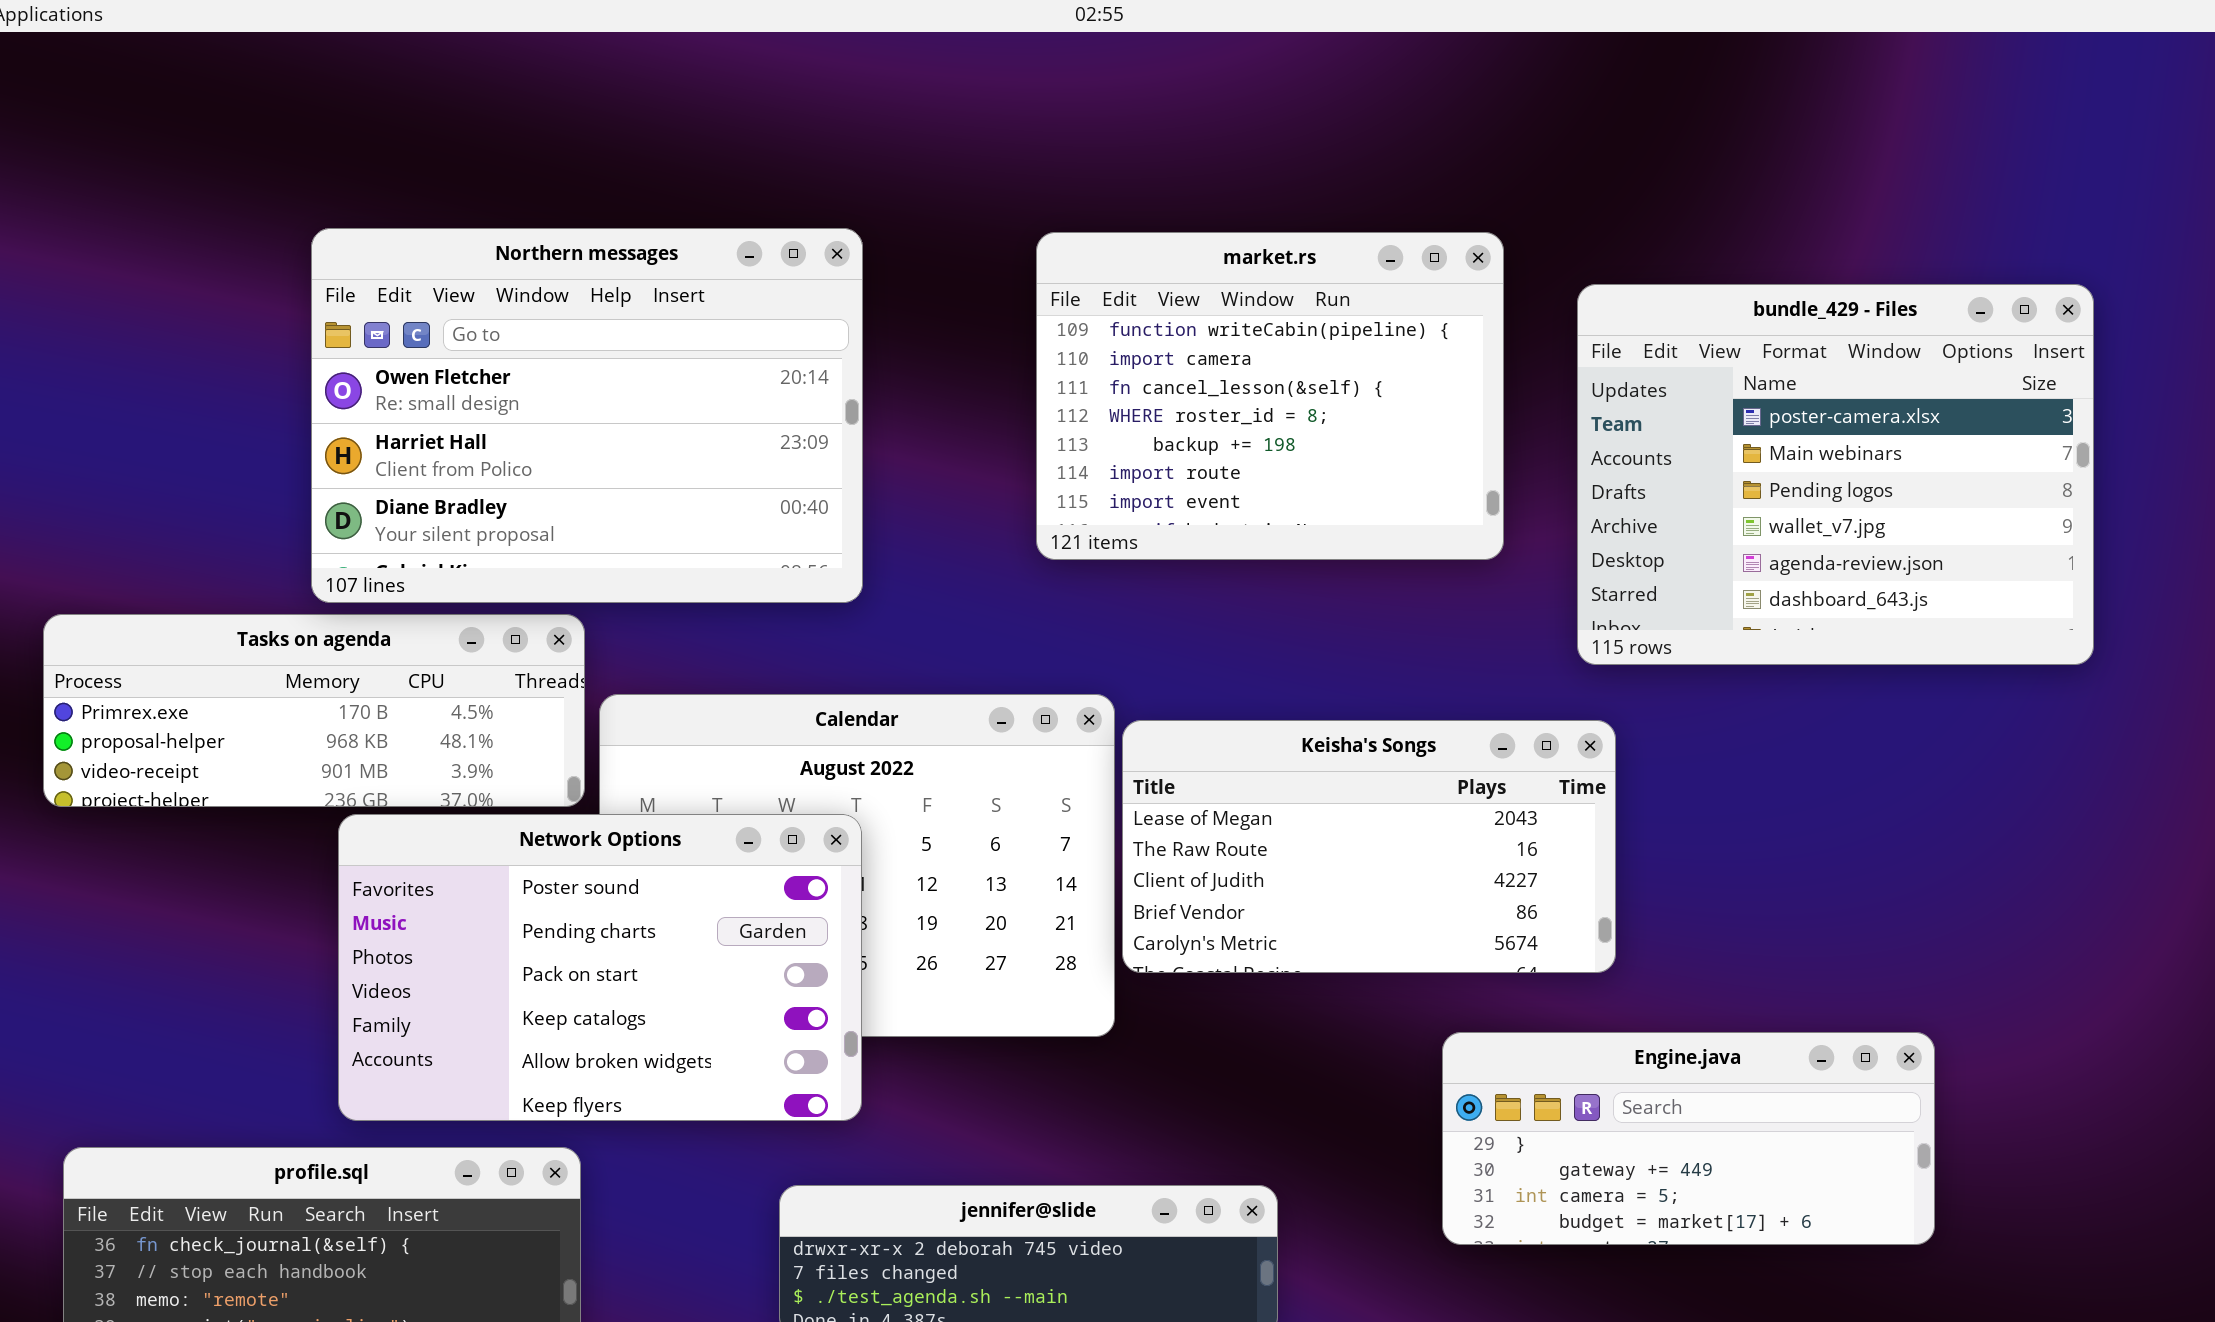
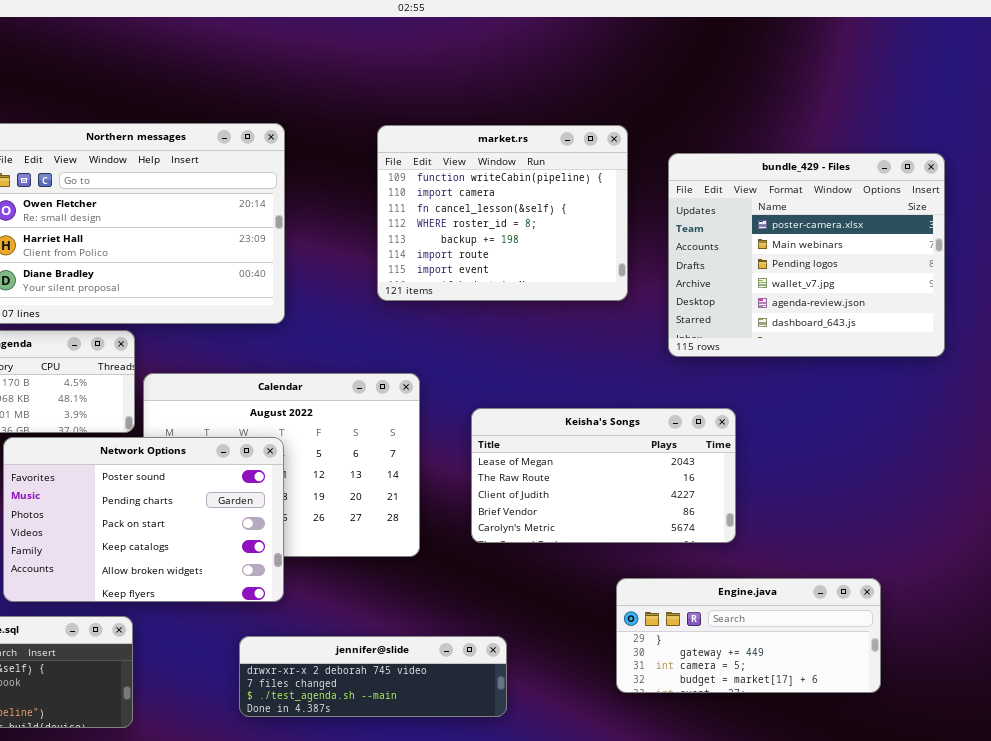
Keisha's Songs: [1122,720,1616,973] -> [471,408,736,543], moved
Engine.java: [1442,1032,1935,1245] -> [616,578,881,693], moved

